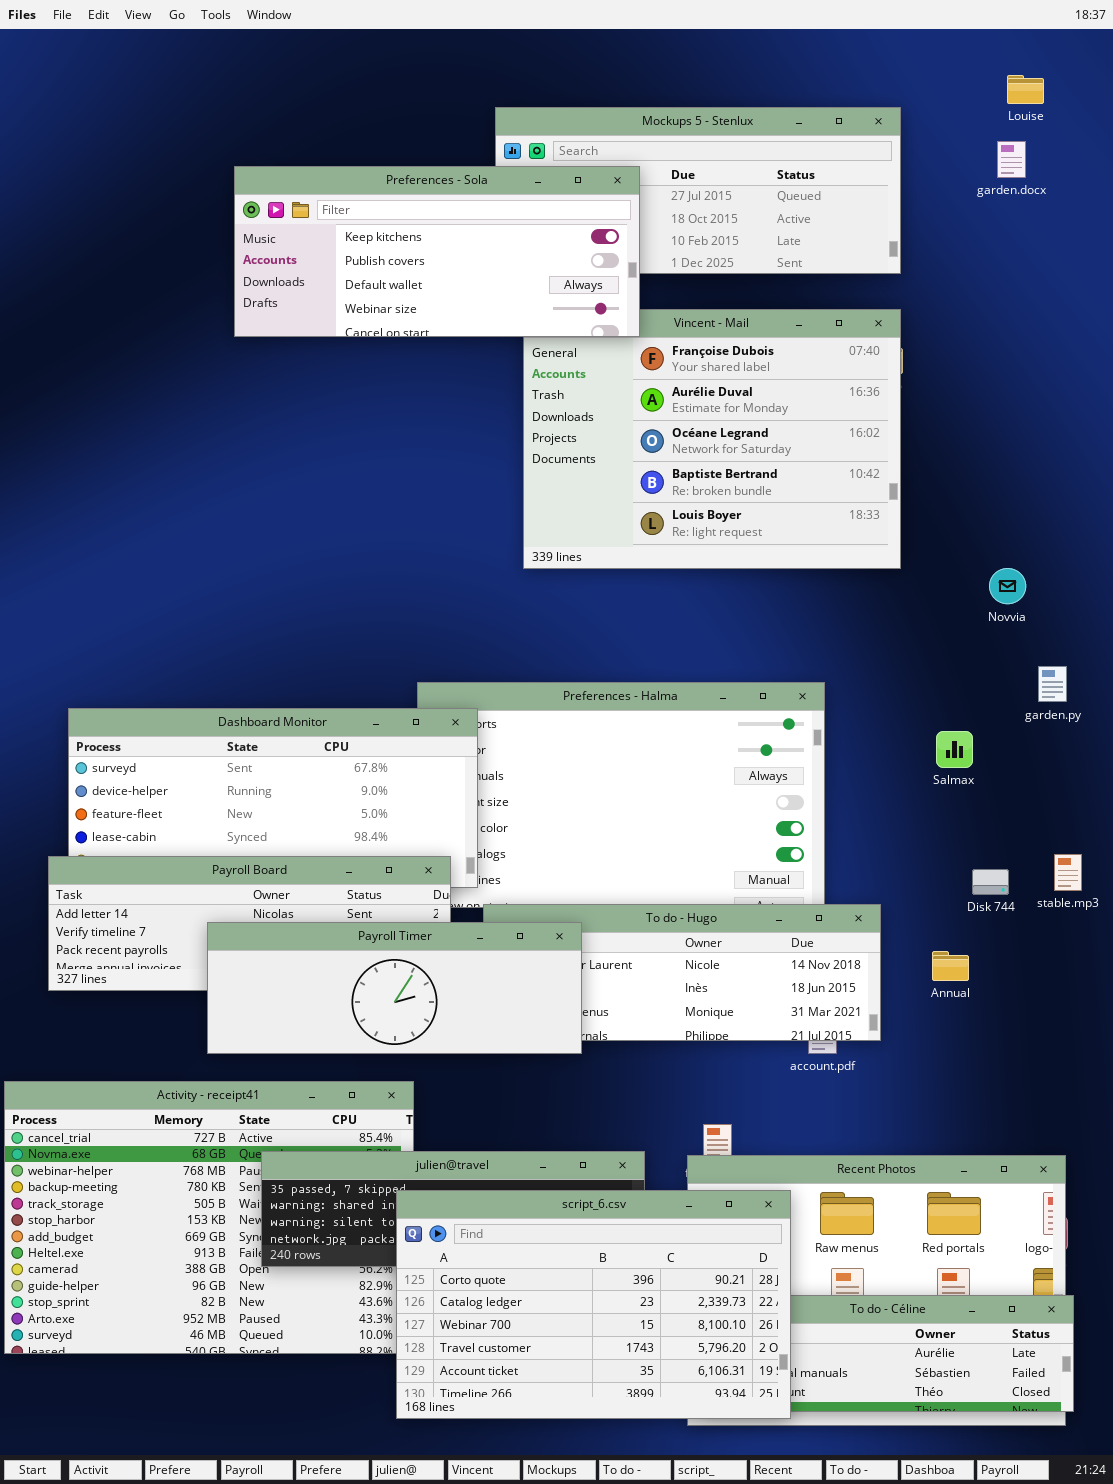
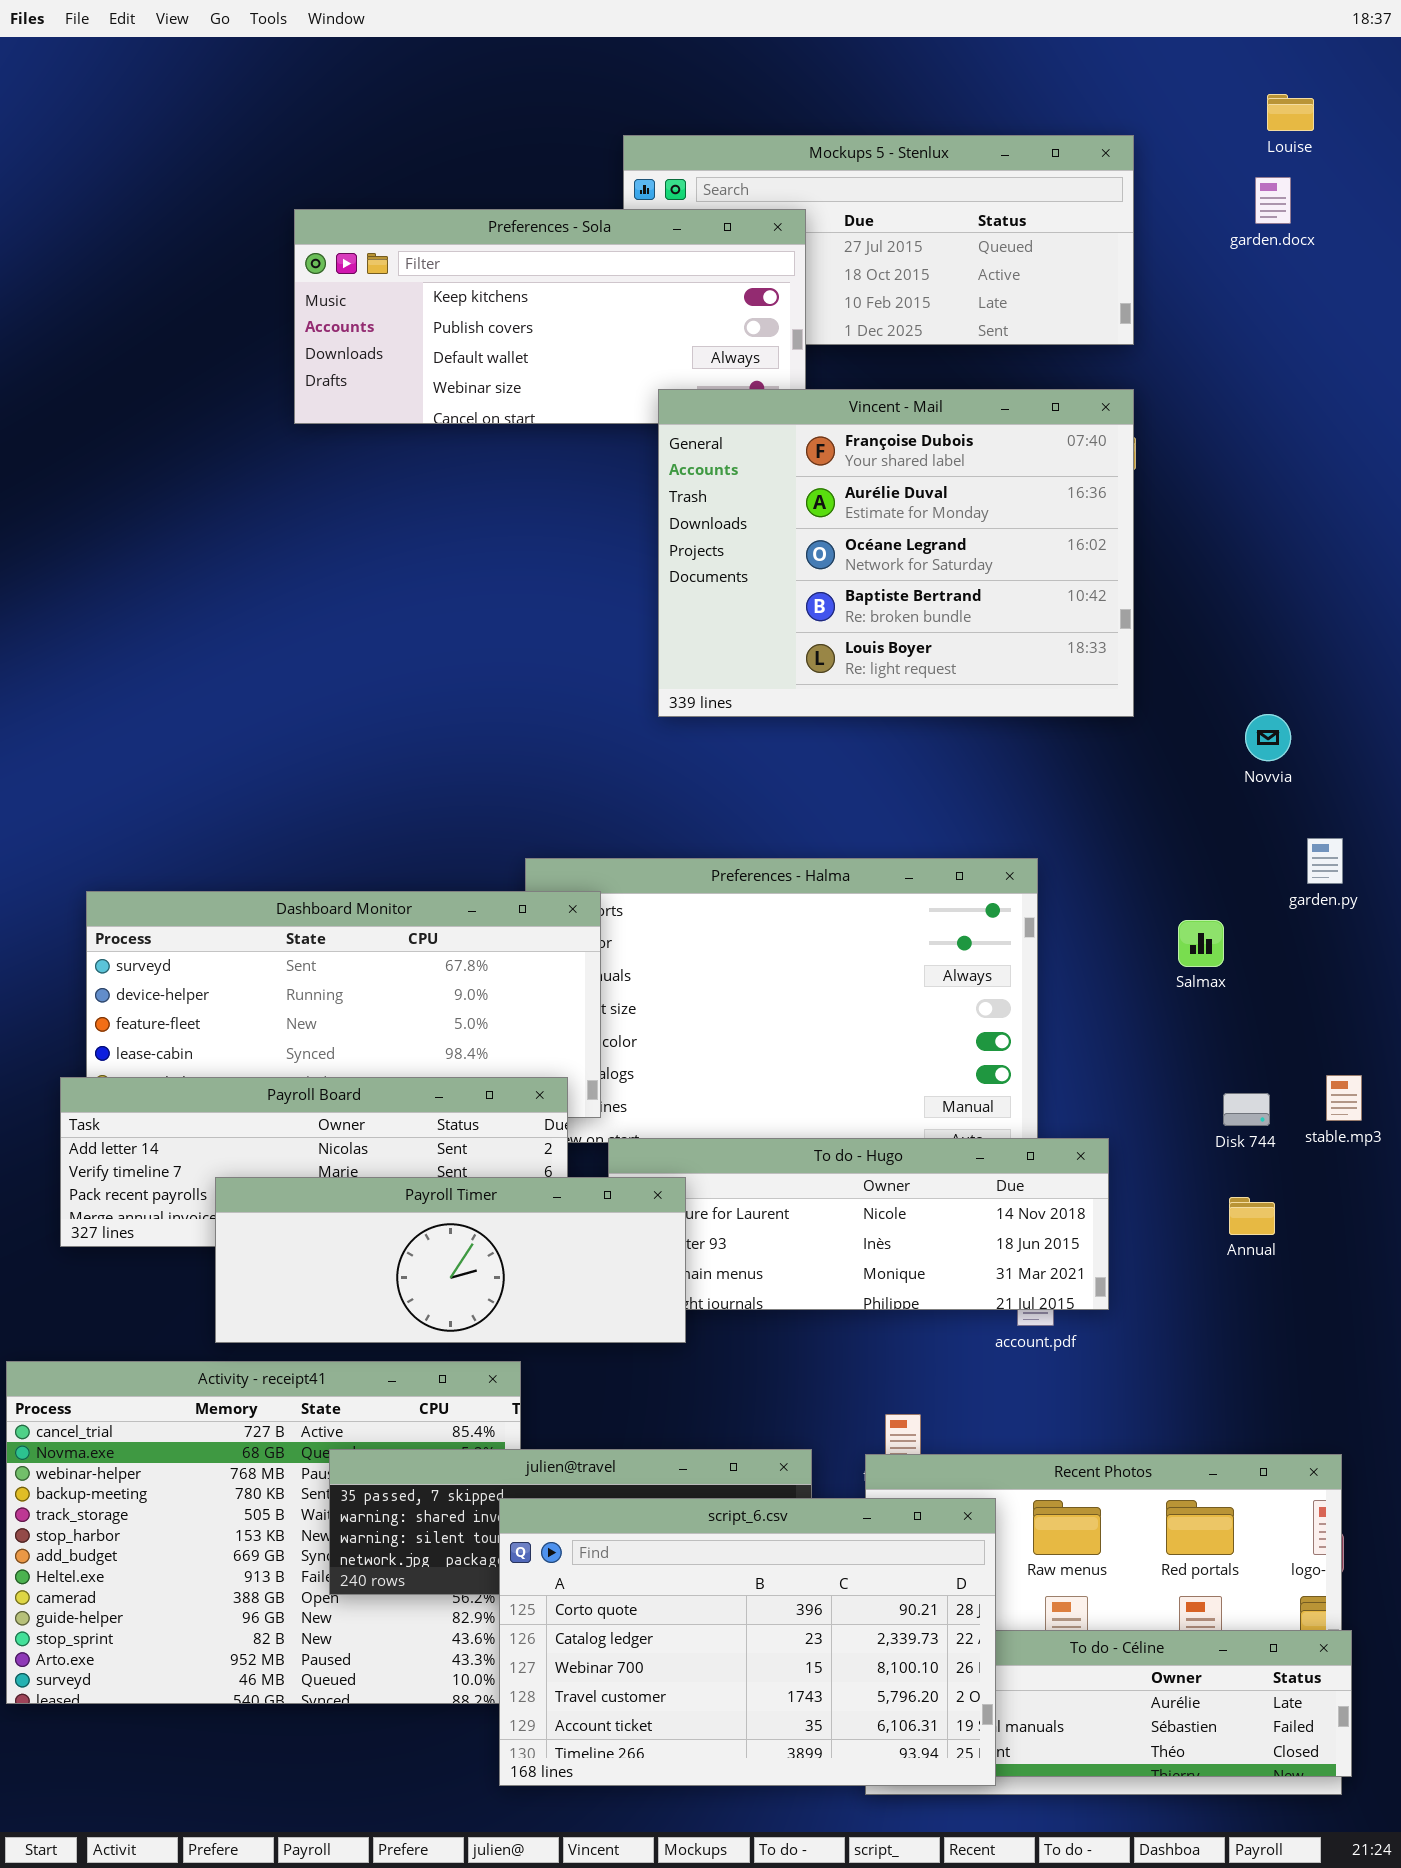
Vincent - Mail: [523,309,901,569] -> [658,389,1134,717], raised
Payroll Timer: [207,922,582,1054] -> [215,1177,686,1343], moved
Annual: [932,951,969,981] -> [1229,1197,1275,1235], moved

